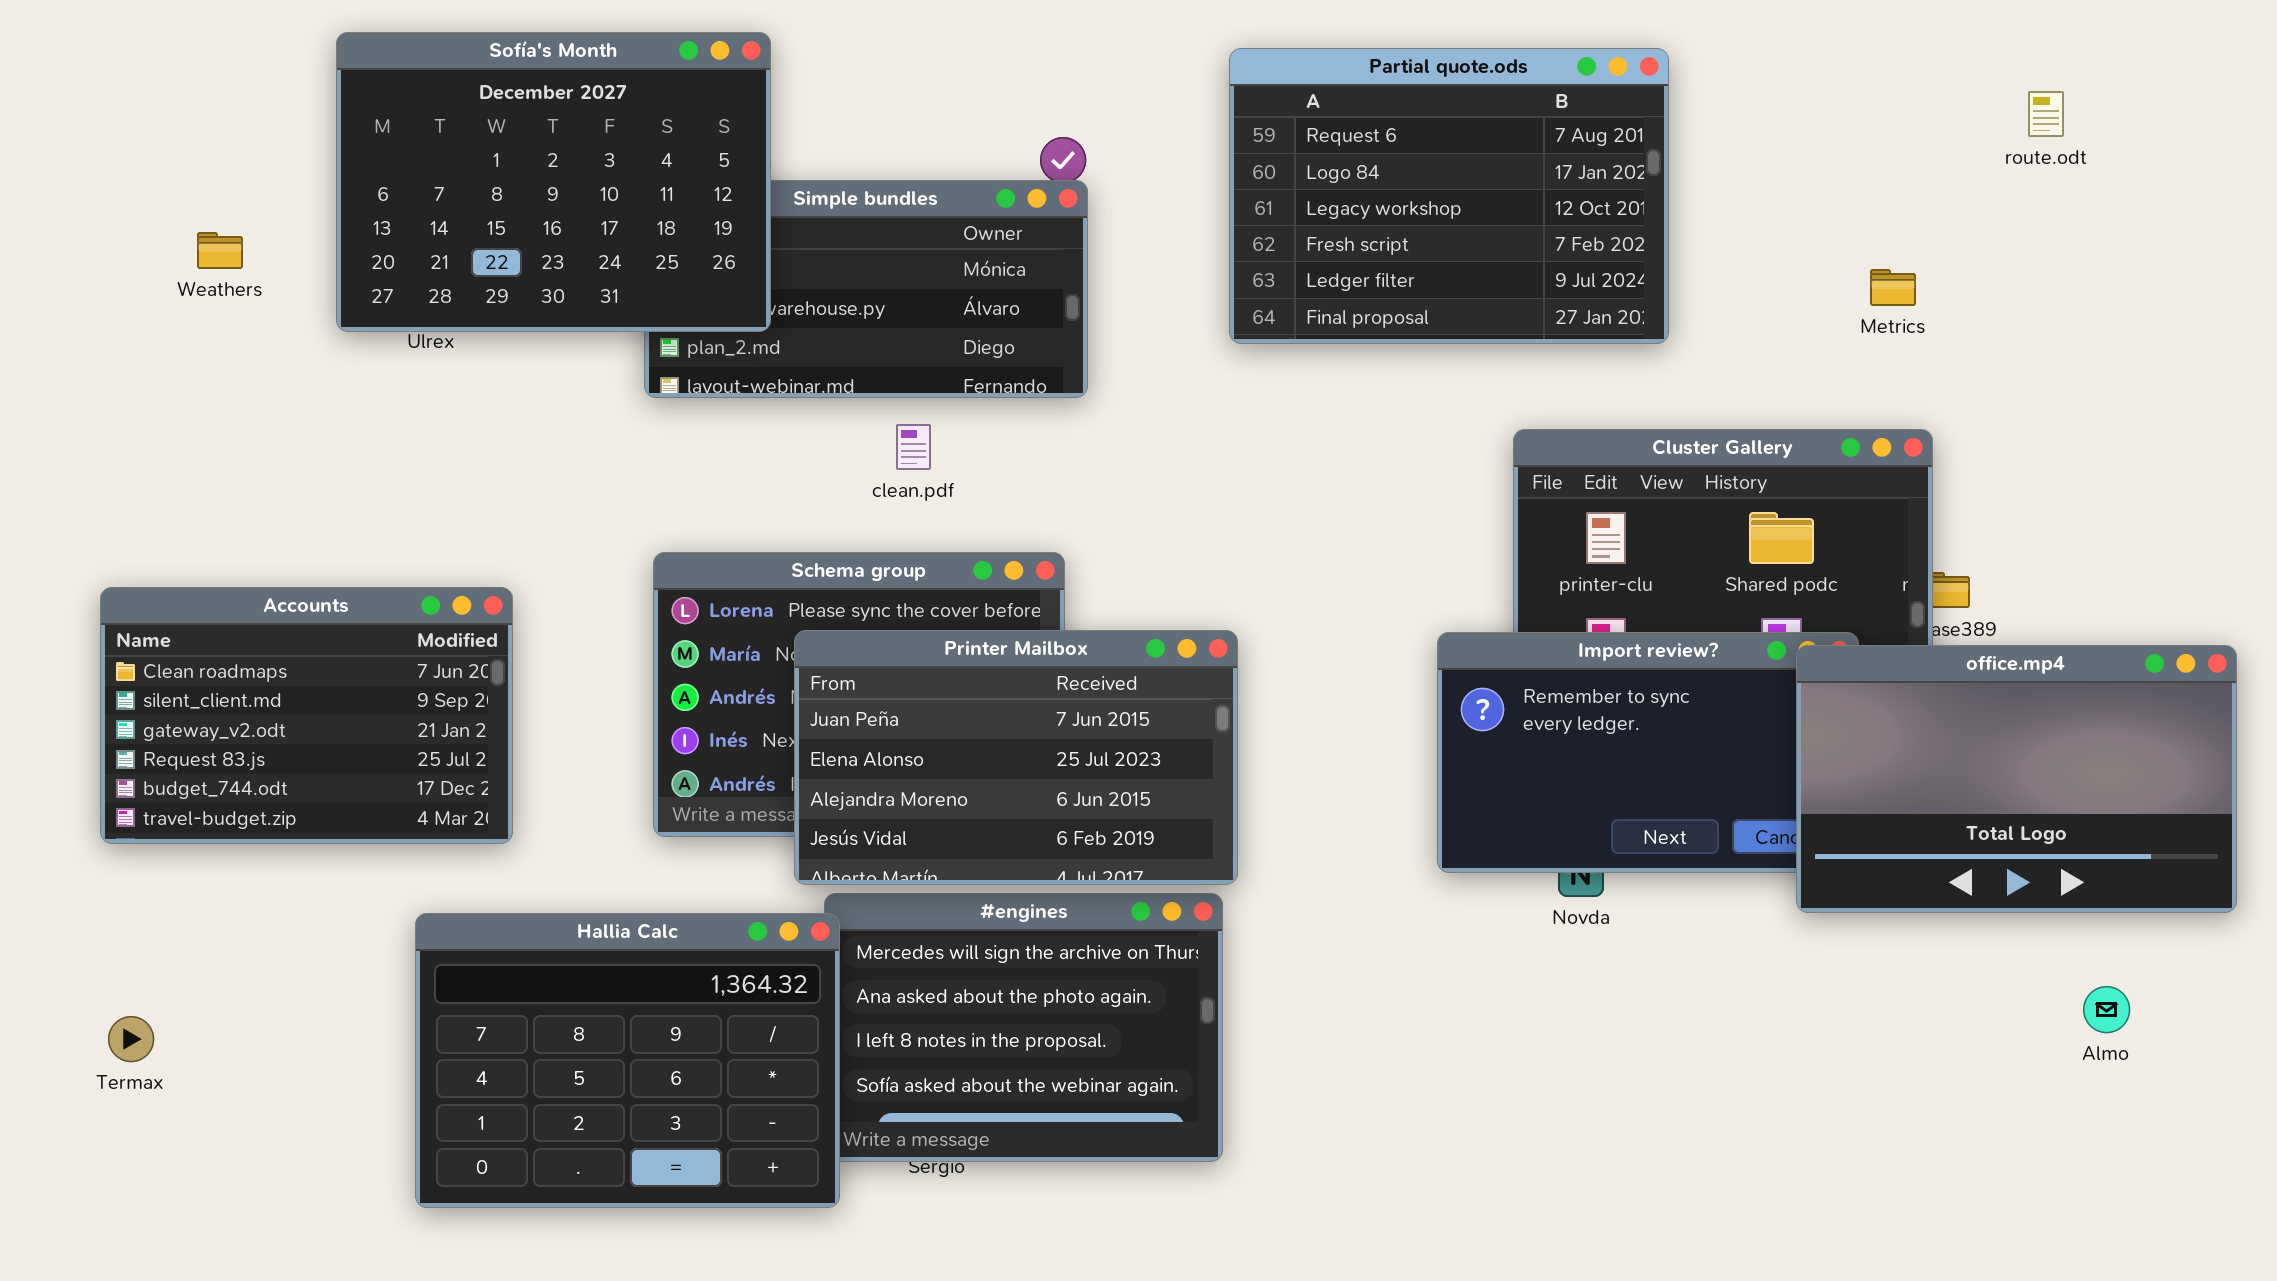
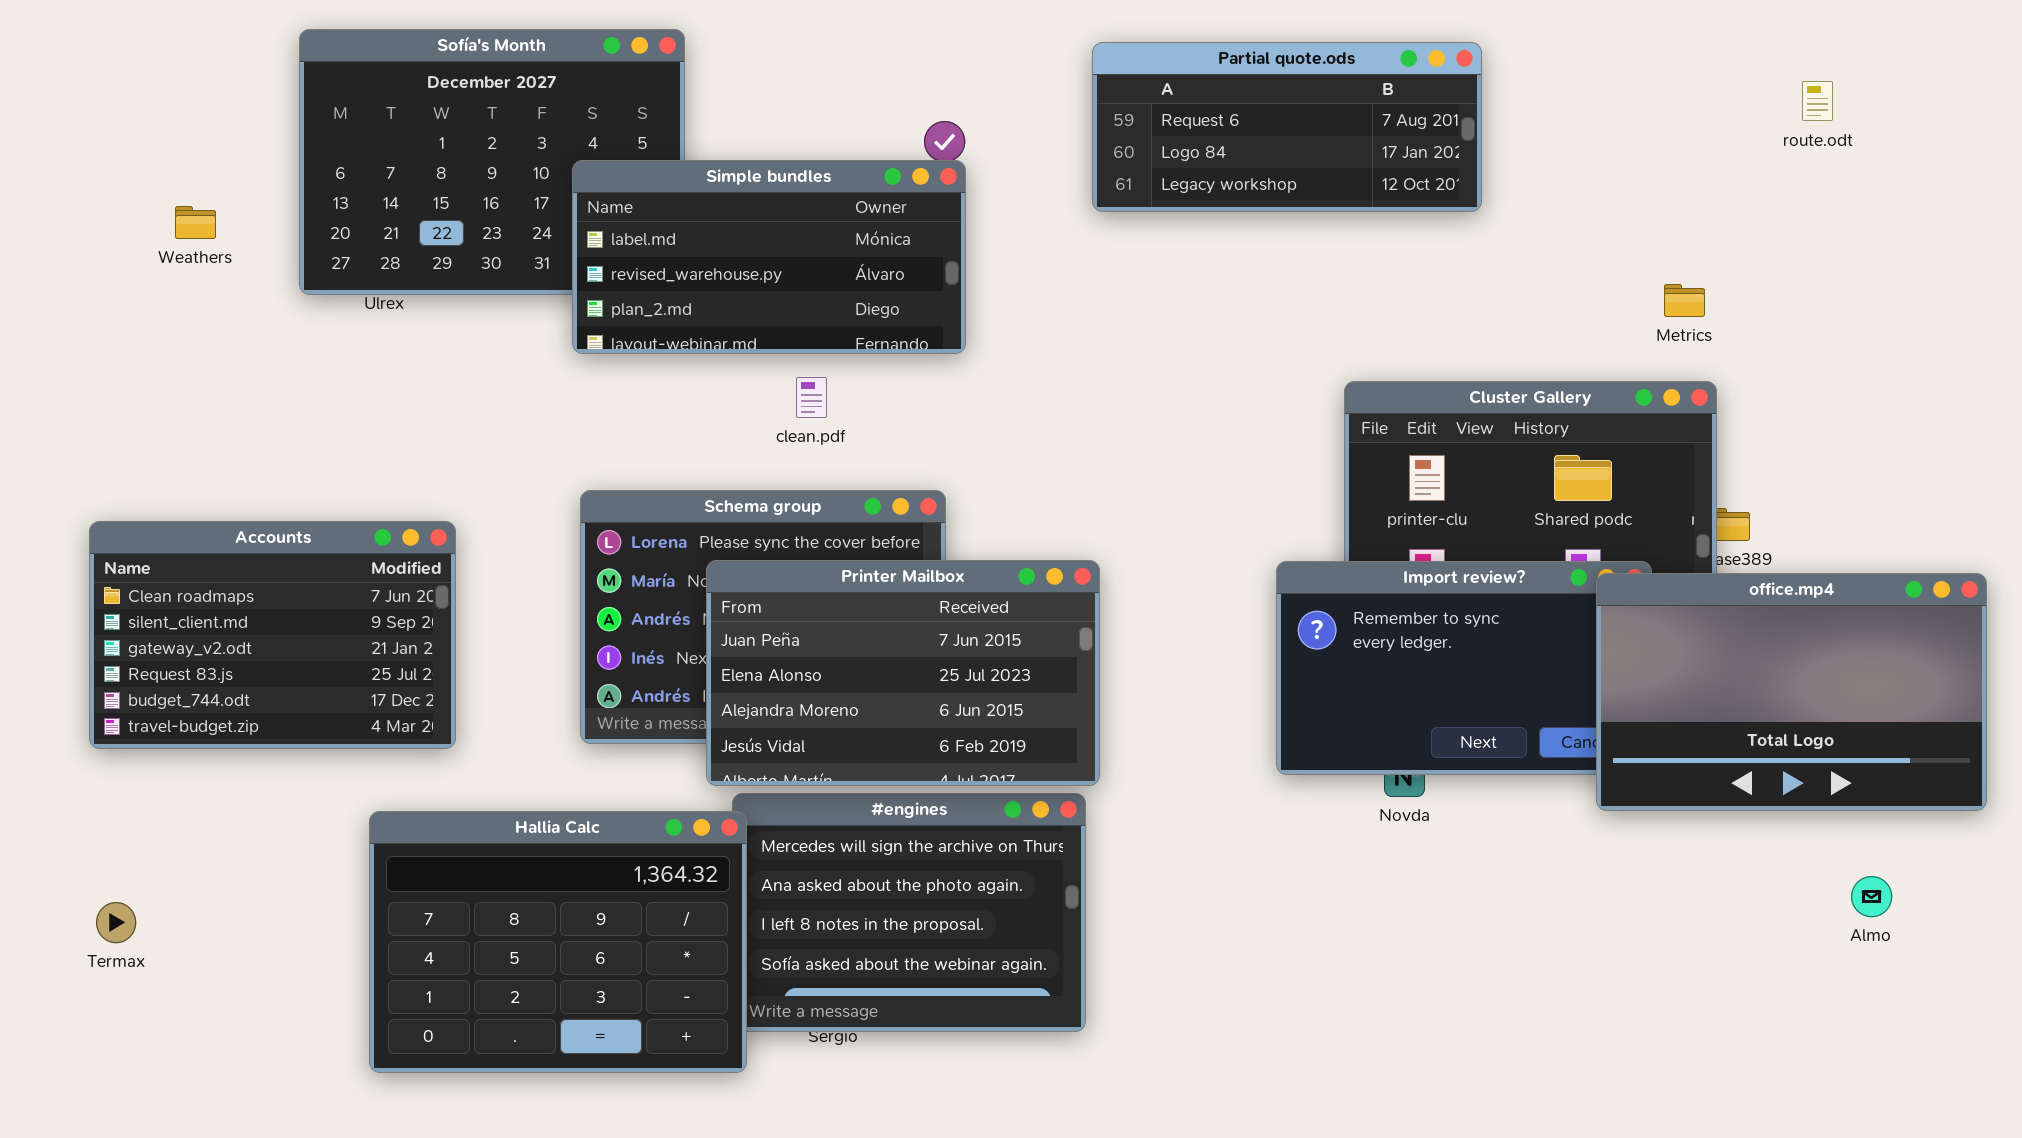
Partial quote.ods: [1229,48,1669,344] -> [1092,42,1482,212], resized
Simple bundles: [644,180,1088,398] -> [572,160,966,354], raised
Metrics: [1870,269,1916,306] -> [1664,284,1705,317], moved

